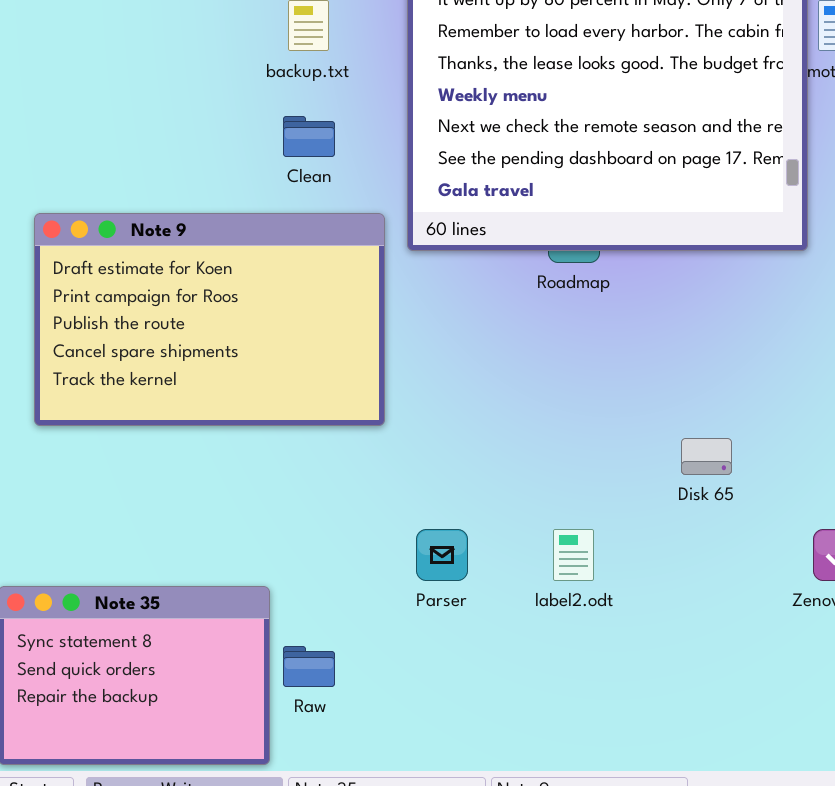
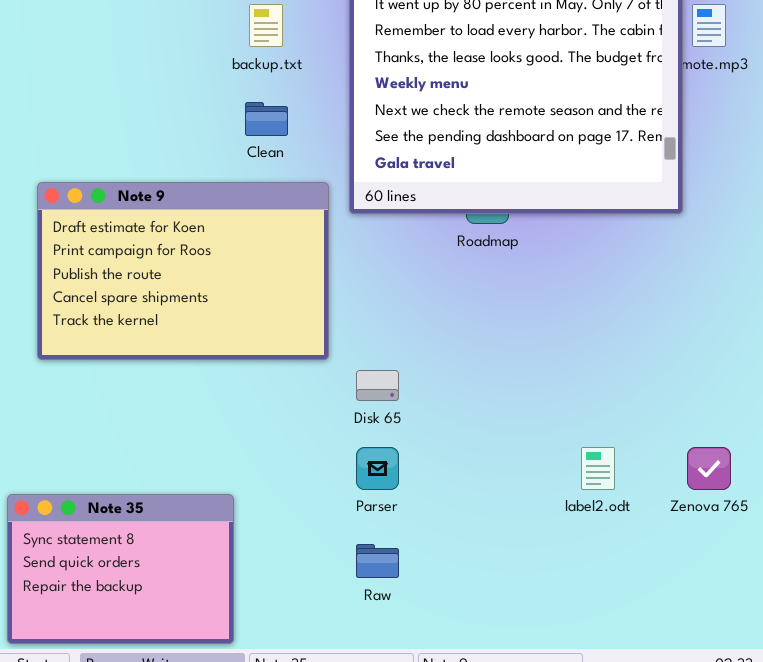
Disk 65: [681,438,732,475] -> [356,370,399,401], moved
label2.odt: [553,529,594,581] -> [581,447,615,490], moved
Raw: [283,646,335,687] -> [356,544,399,578], moved

